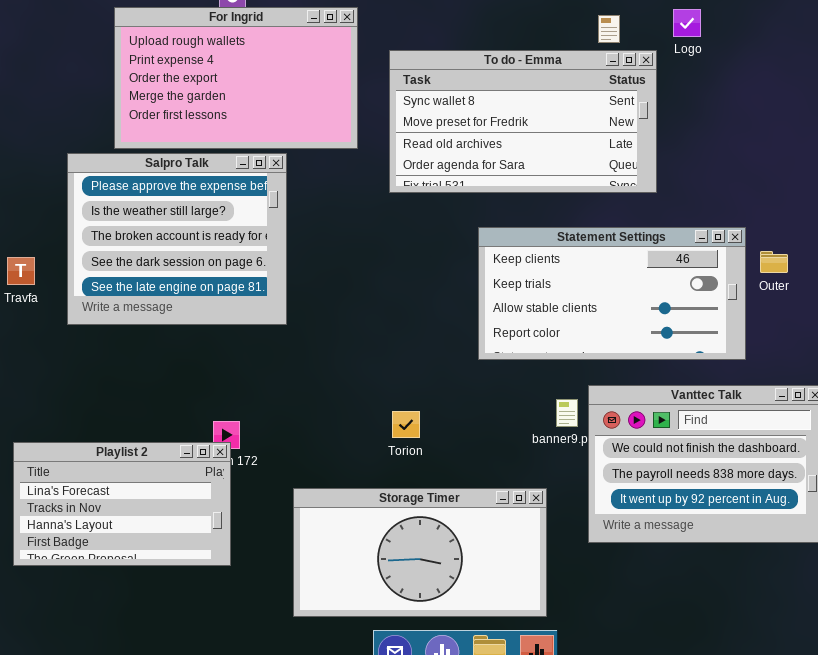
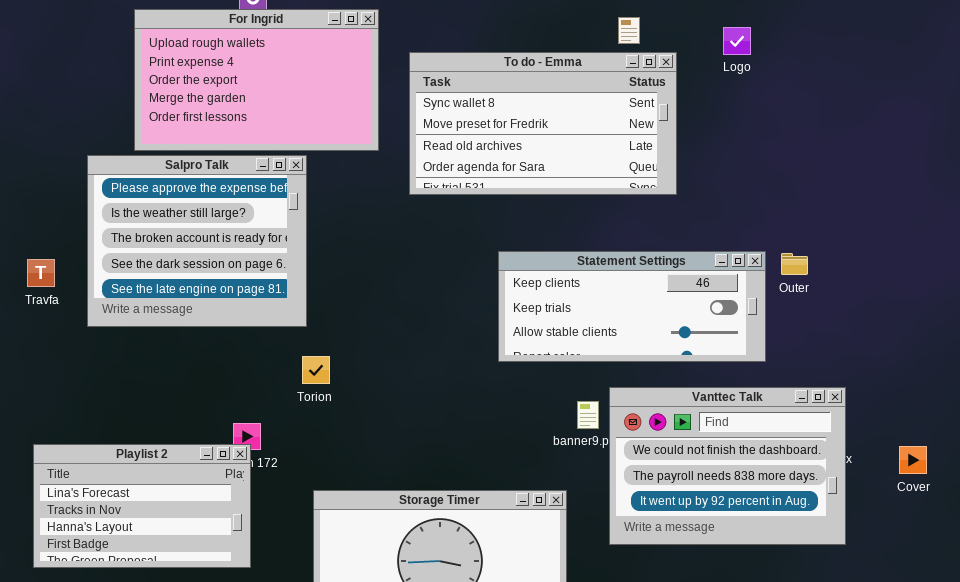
Logo: [673,9,701,37] -> [723,27,751,55], moved
Statement Settings: [478,227,746,360] -> [498,251,766,362], resized
Torion: [392,411,420,438] -> [302,356,330,384], moved

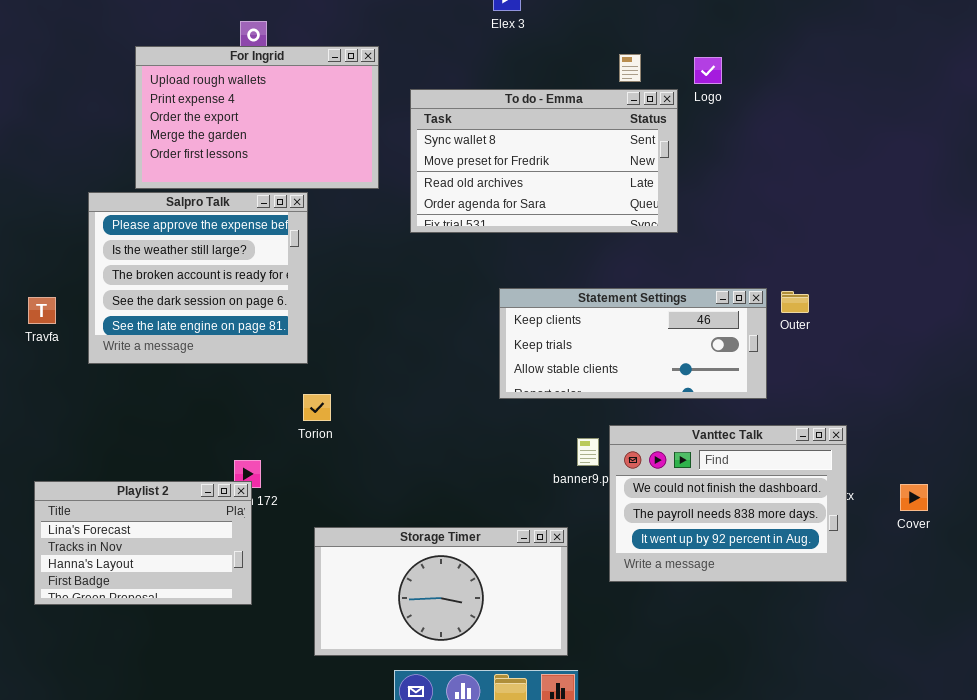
Logo: [723,27,751,55] -> [694,57,722,84], moved

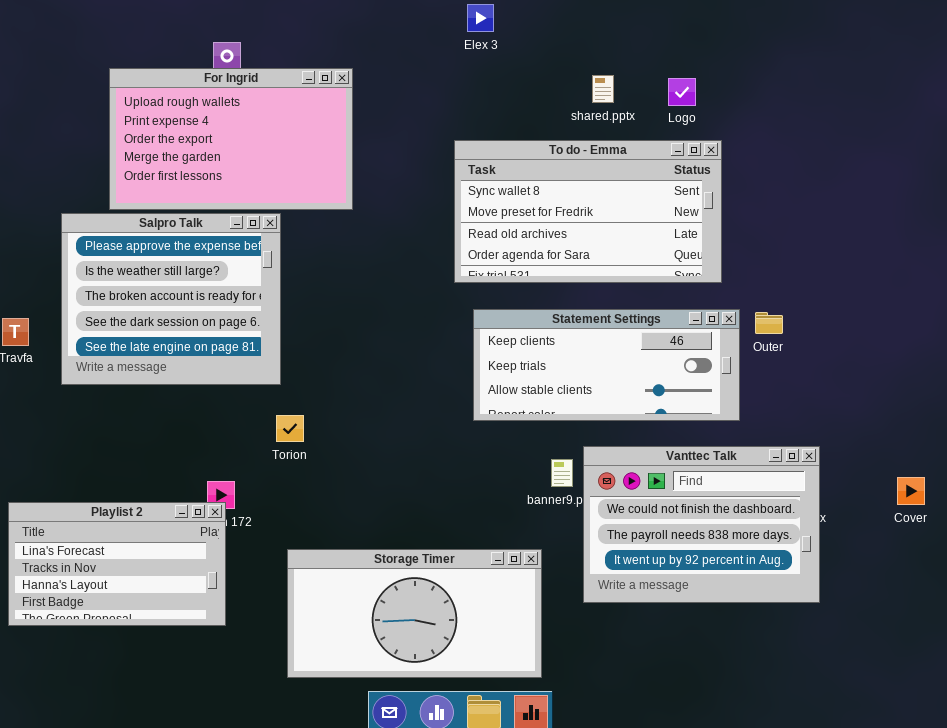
To do - Emma: [410,89,678,233] -> [454,140,722,283], moved
Cover: [900,484,928,511] -> [897,477,925,505], moved

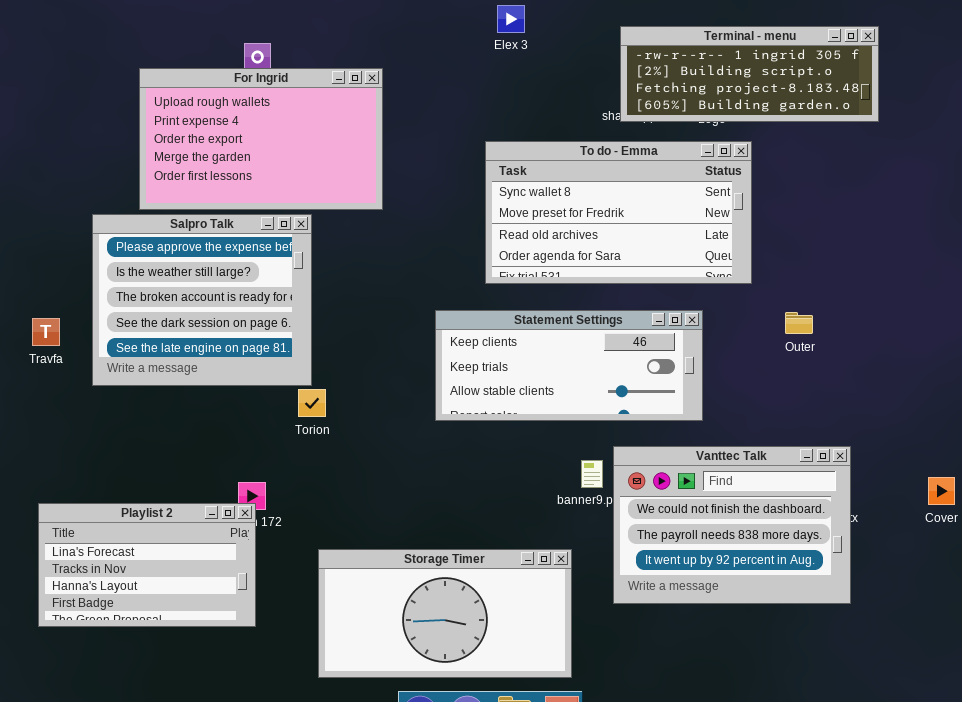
Terminal - menu: none -> [620,26,879,122], opened
Statement Settings: [473,309,740,421] -> [435,310,703,421], moved
Torion: [276,415,304,442] -> [298,389,326,417], moved

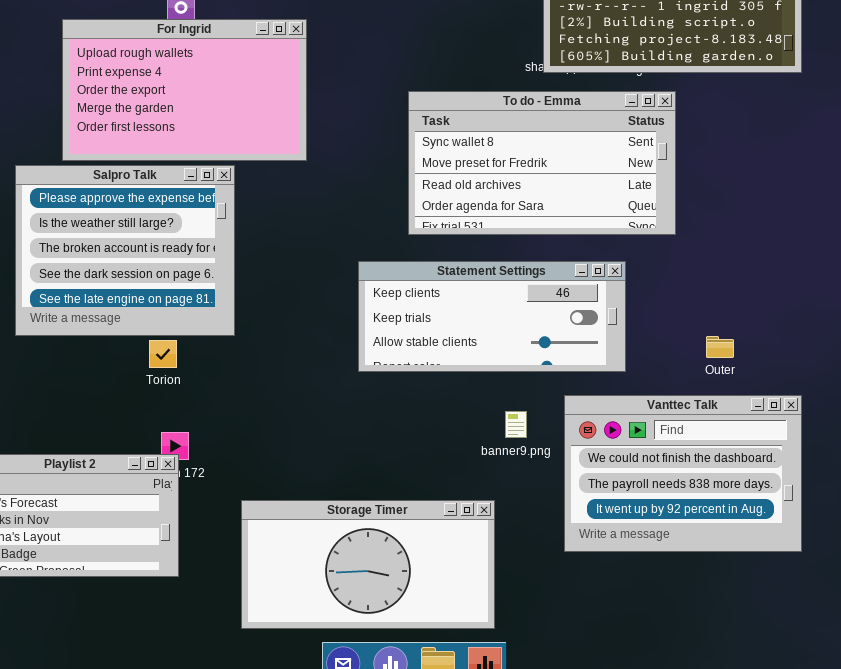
Outer: [785,312,813,334] -> [706,336,734,358], moved
Torion: [298,389,326,417] -> [149,340,177,368], moved
Vanttec Talk: [613,446,851,604] -> [564,395,802,552], moved

